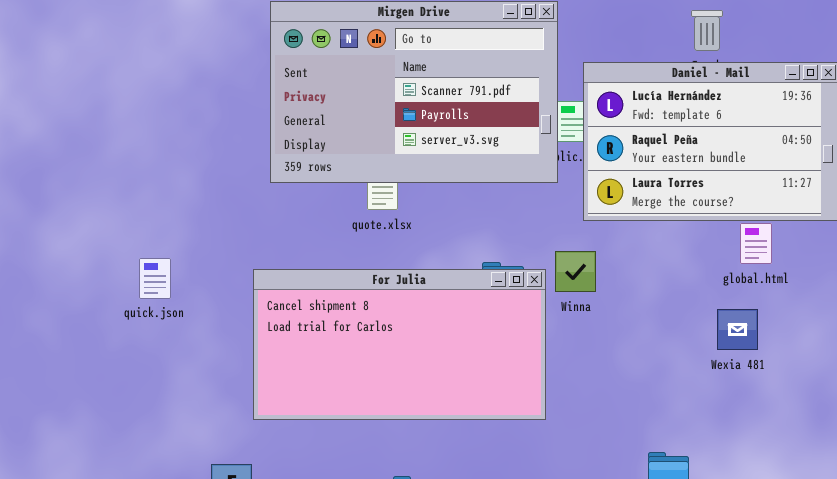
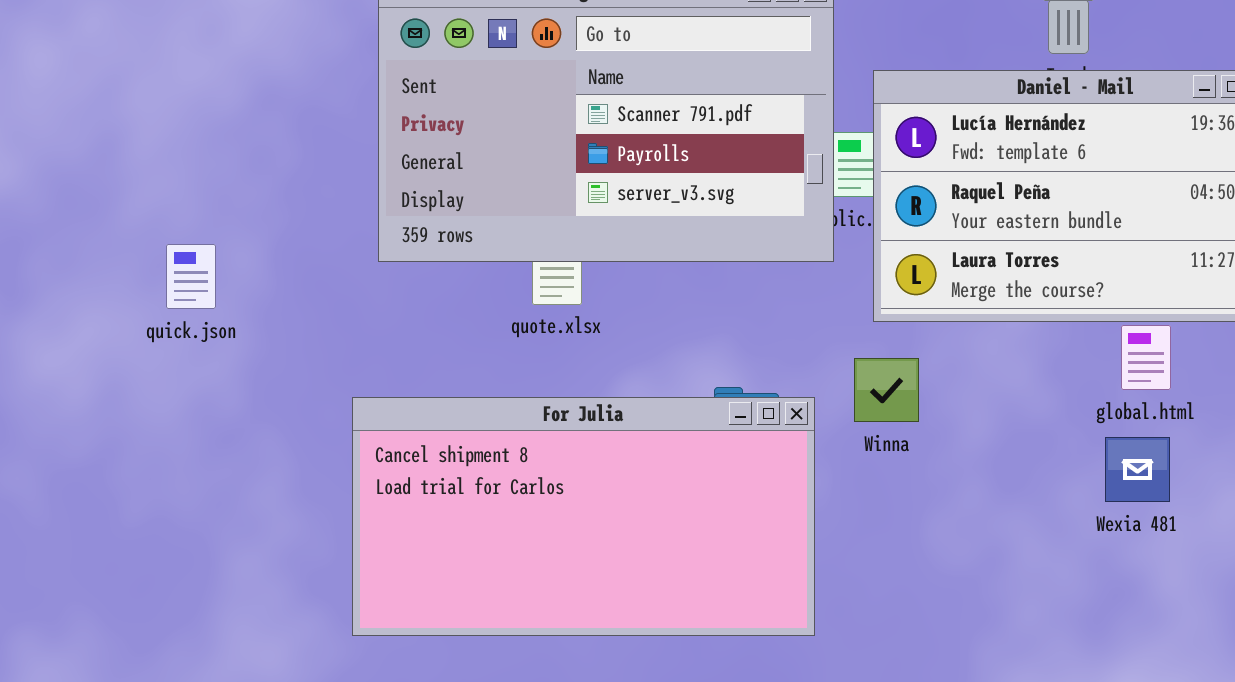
Winna: [555,251,596,292] -> [854,358,919,422], moved
quick.json: [139,258,171,299] -> [166,244,216,309], moved
Wexia 481: [717,309,758,350] -> [1105,437,1170,502], moved

